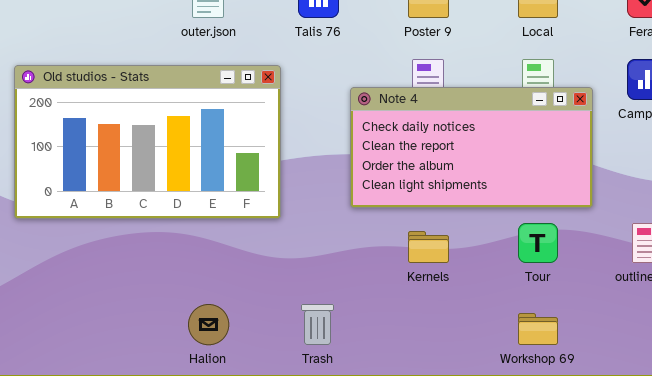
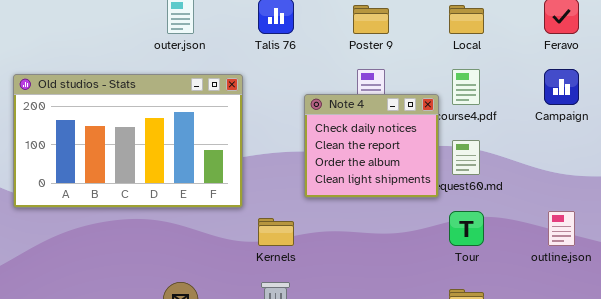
Note 4: [350,87,593,208] -> [304,94,439,198], resized
Kernels: [408,231,449,263] -> [258,218,294,246], moved

